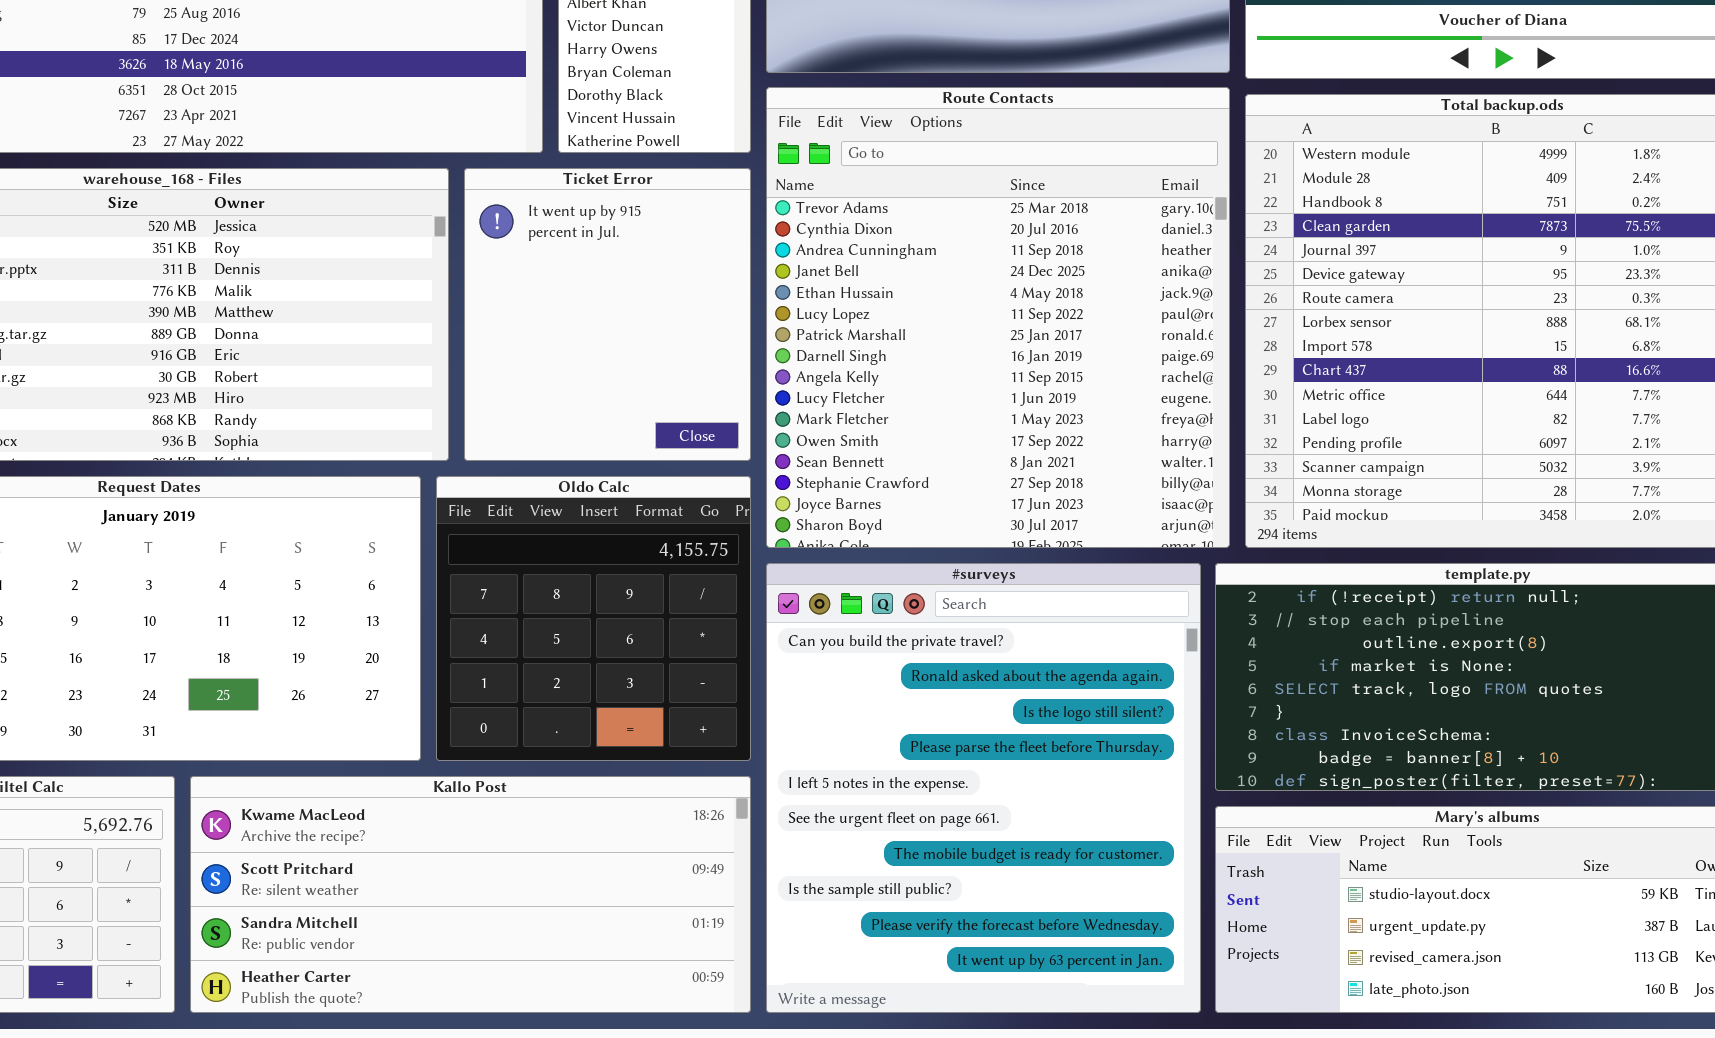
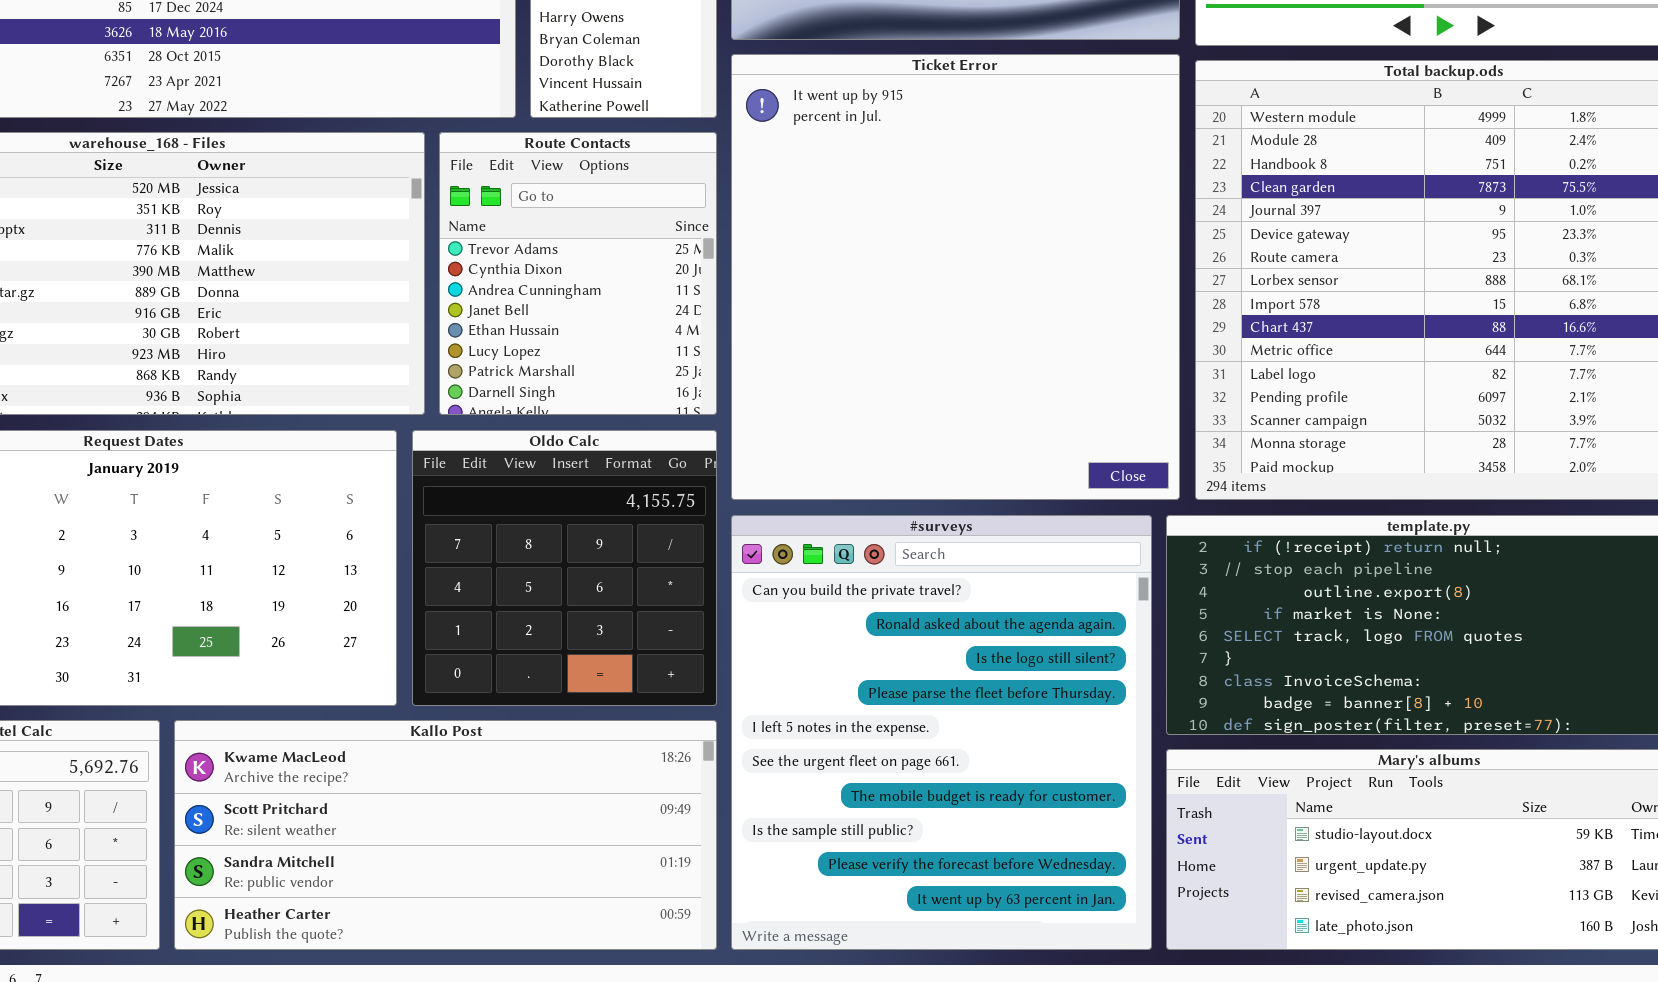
Route Contacts: [766,87,1230,548] -> [439,132,717,415], moved, resized
Ticket Error: [464,168,751,461] -> [731,54,1180,500], moved, resized

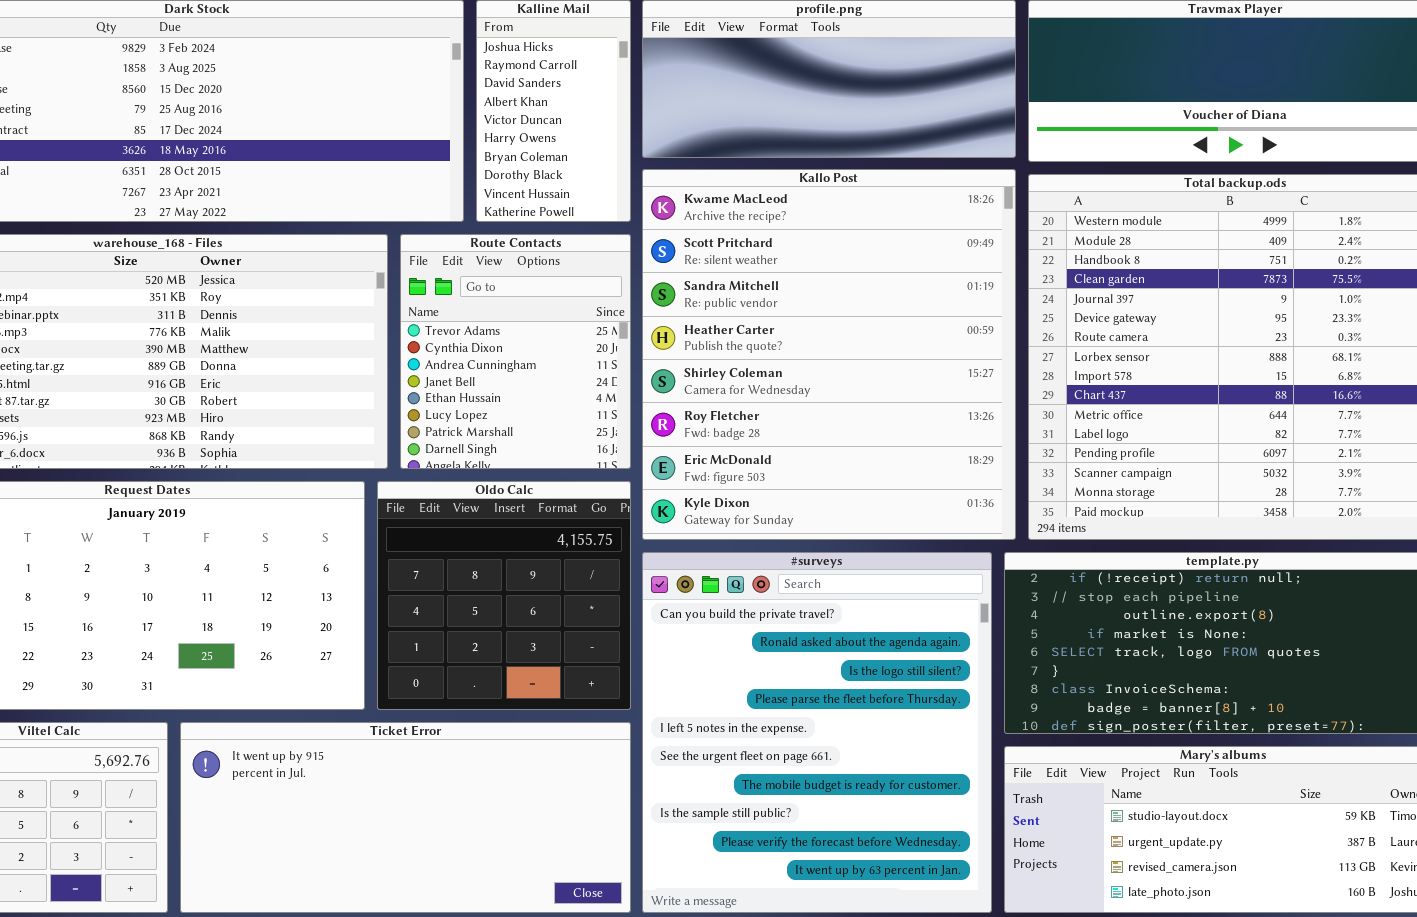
Ticket Error: [731,54,1180,500] -> [180,722,631,913], moved, resized
Kallo Post: [174,720,717,950] -> [642,169,1016,540], moved, resized

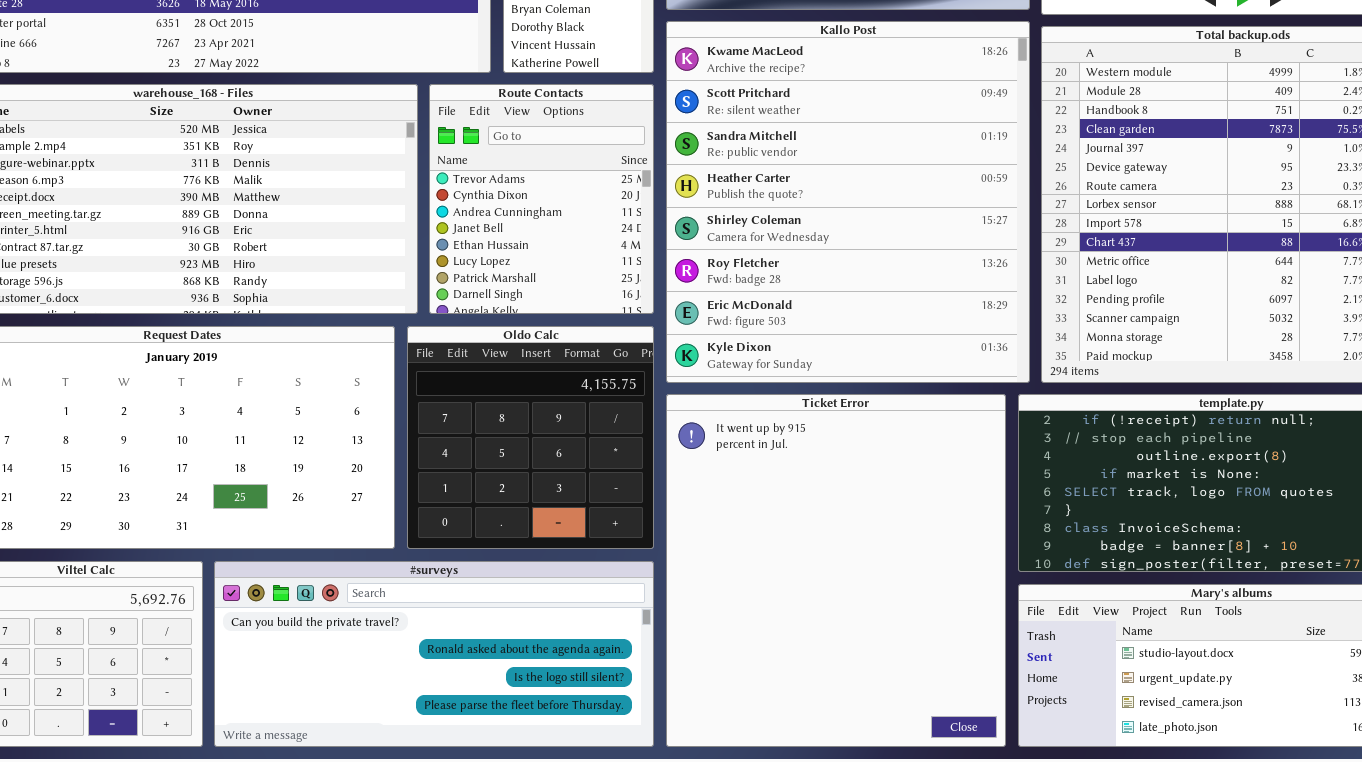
#surveys: [642,552,992,913] -> [214,561,654,747], moved, resized
Ticket Error: [180,722,631,913] -> [666,394,1006,747], moved, resized

